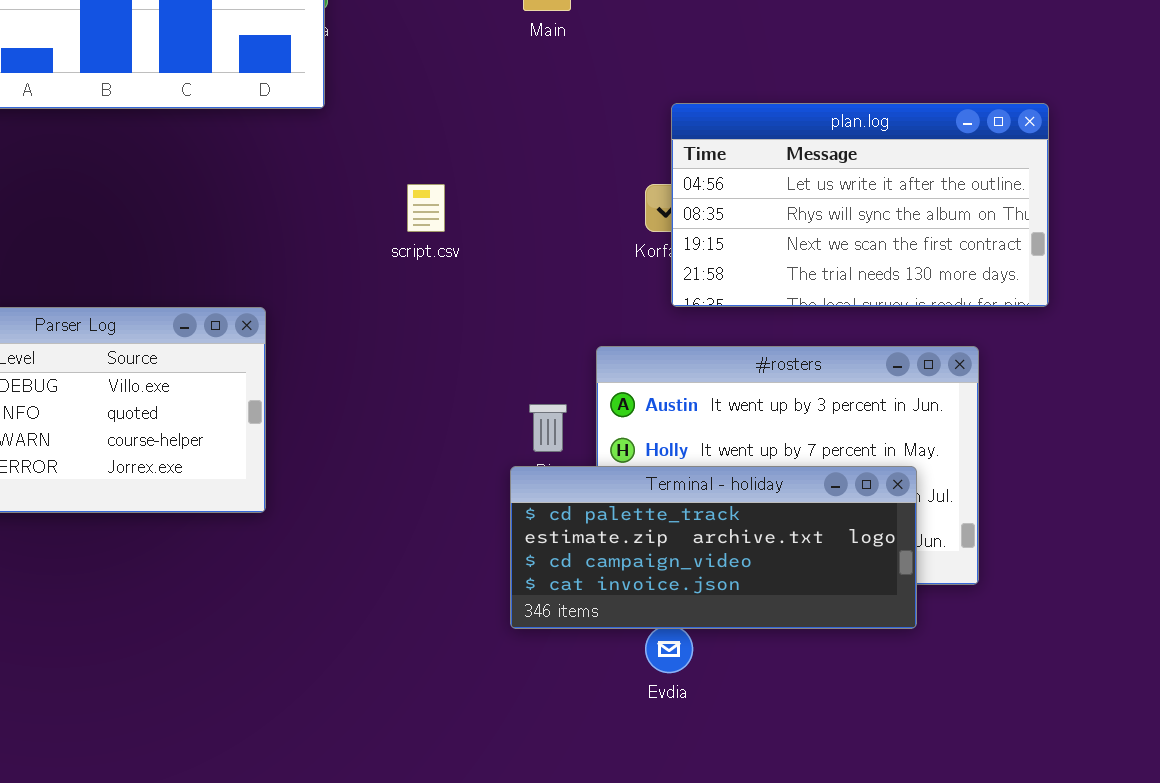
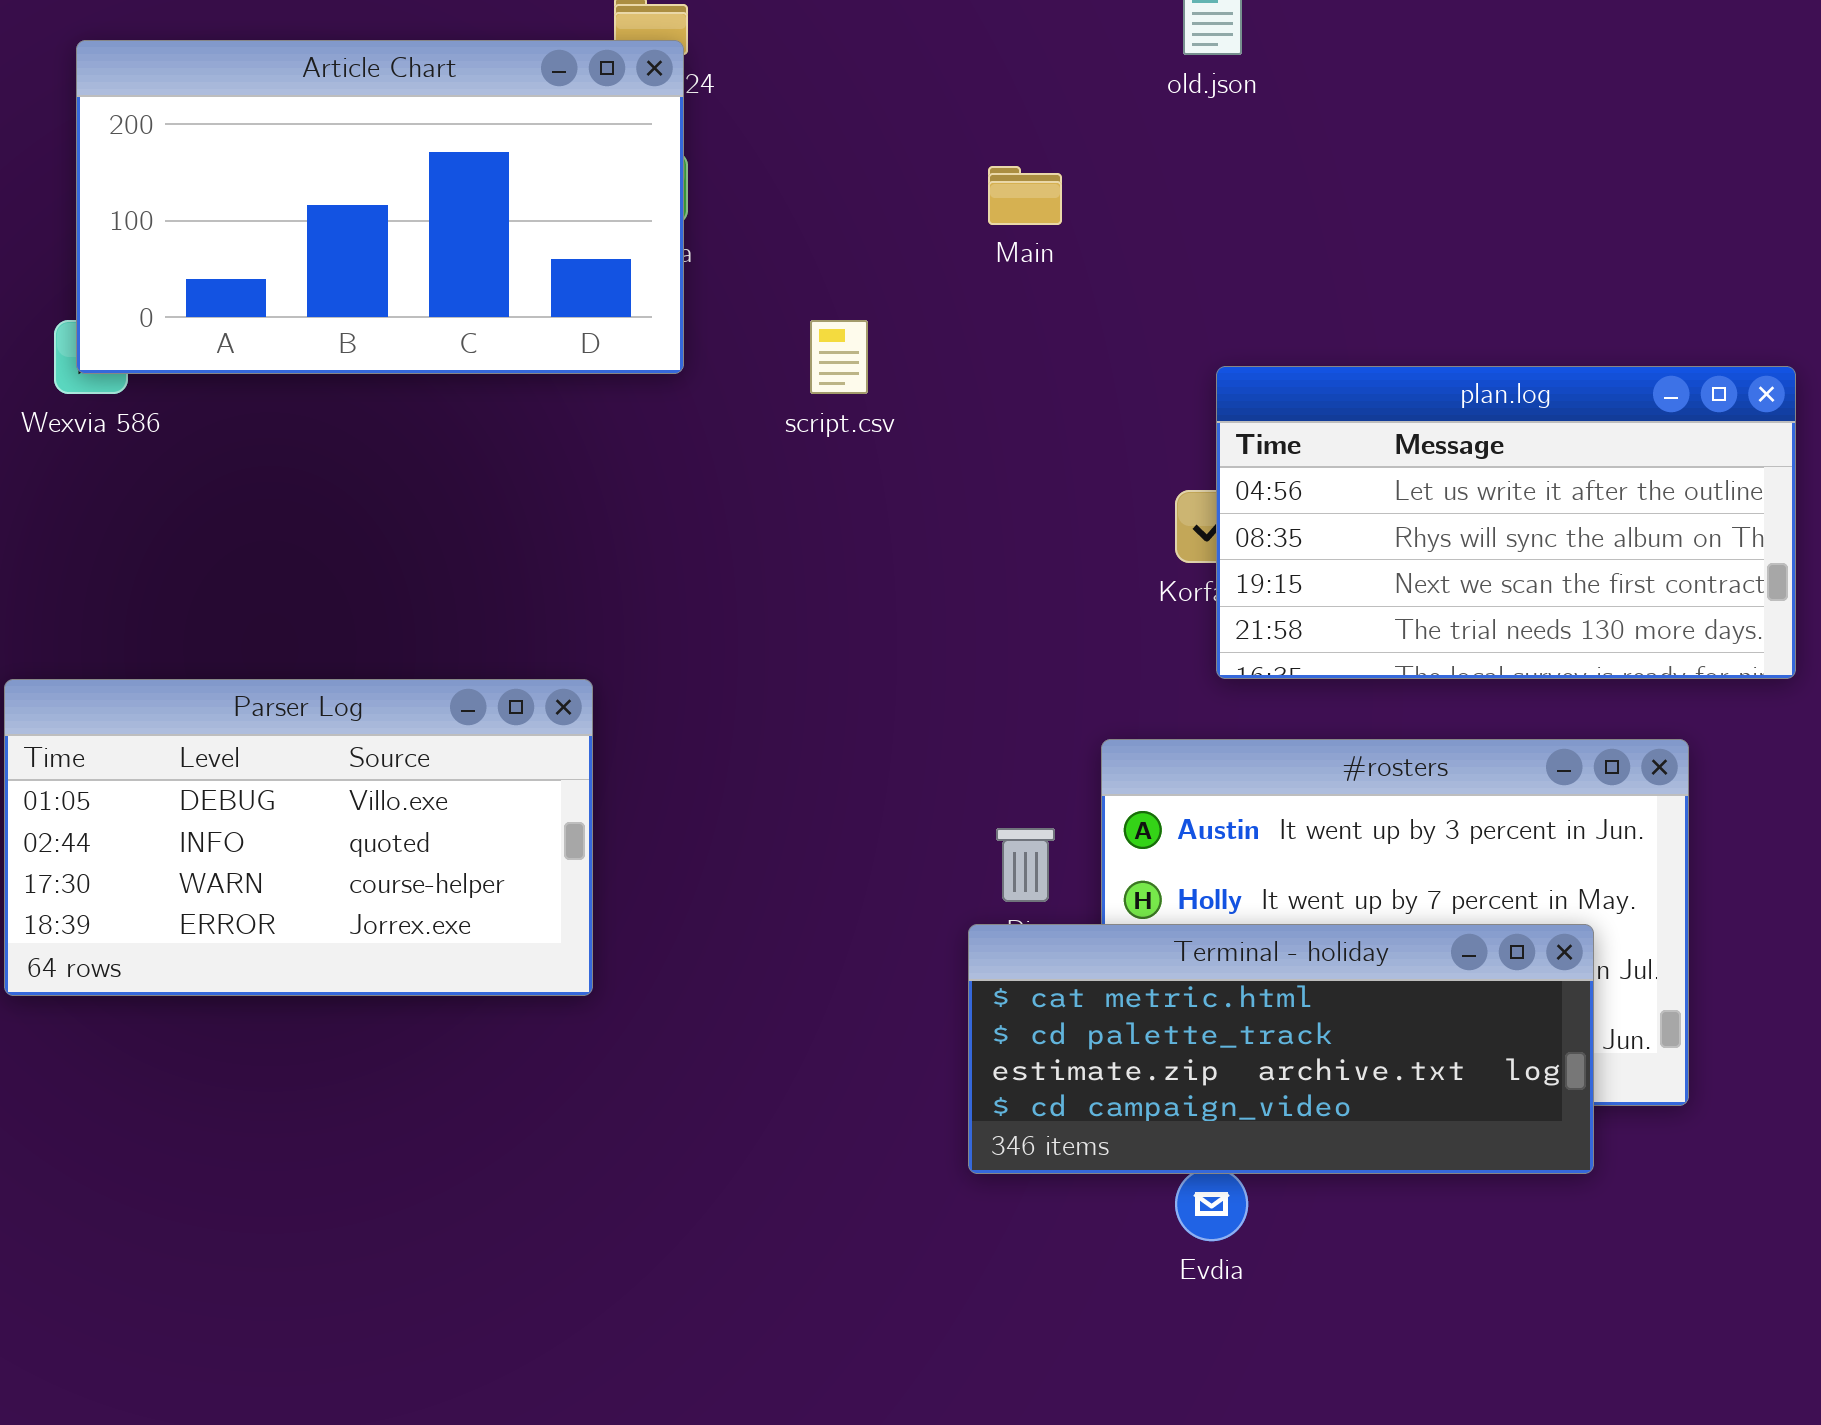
script.csv: [407,184,445,232] -> [810,320,868,394], moved
Terminal - holiday: [510,466,917,629] -> [968,924,1594,1174], scrolled up 1 row

